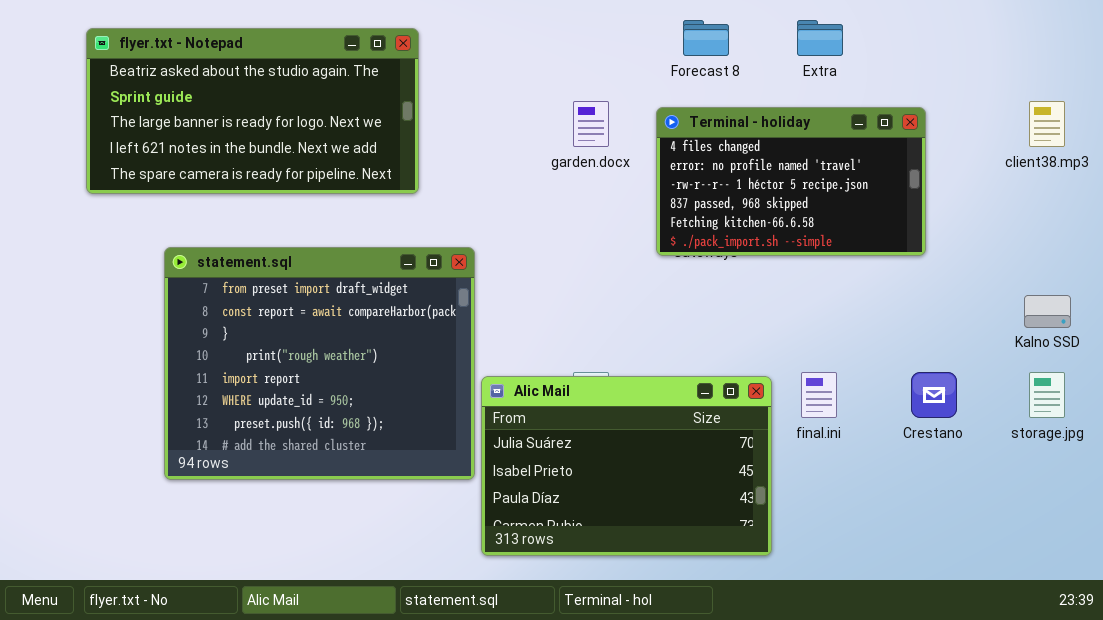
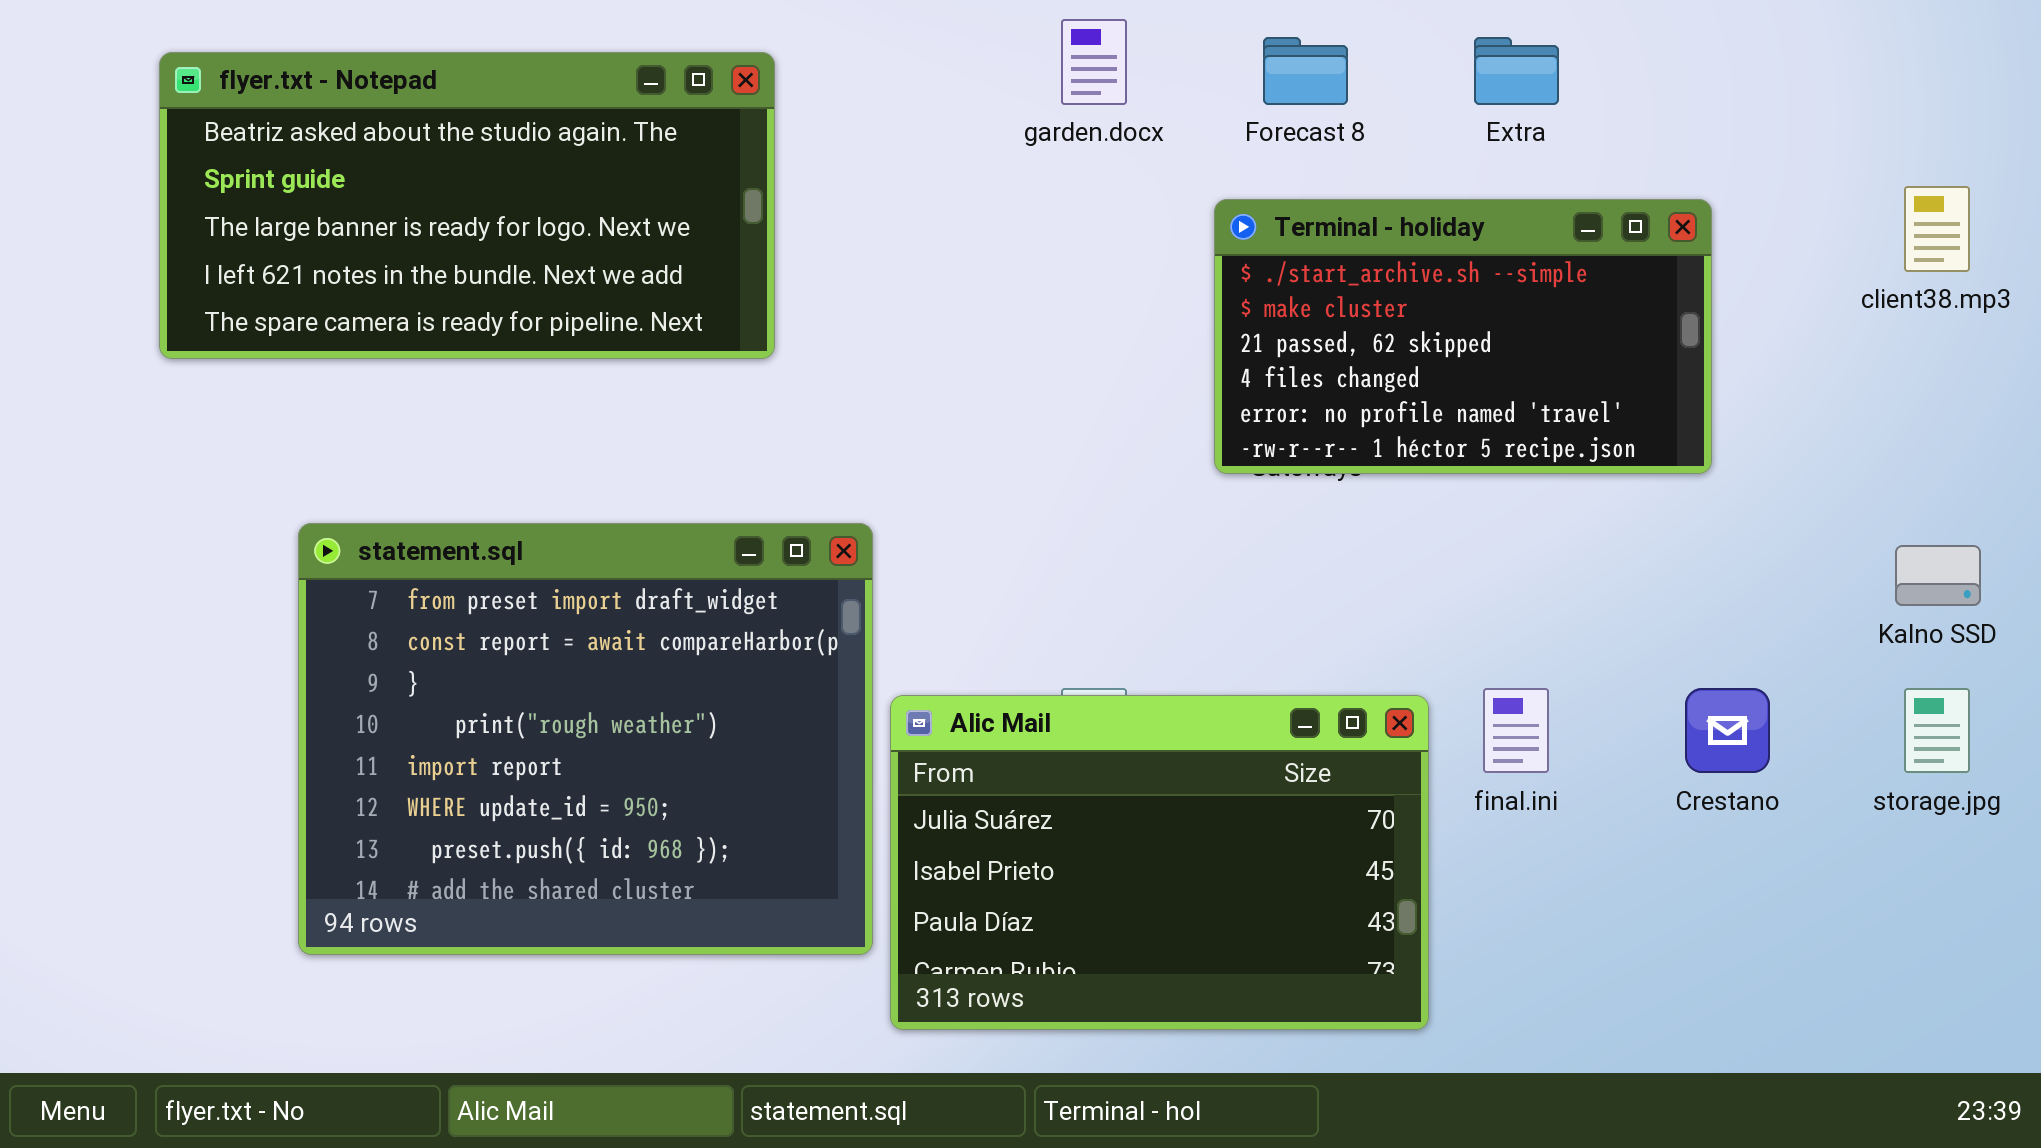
garden.docx: [573,101,609,147] -> [1061,19,1127,105], moved
Terminal - holiday: [656,107,926,256] -> [1214,199,1712,474], scrolled up 3 rows
statement.sql: [164,247,475,480] -> [298,523,873,955], moved

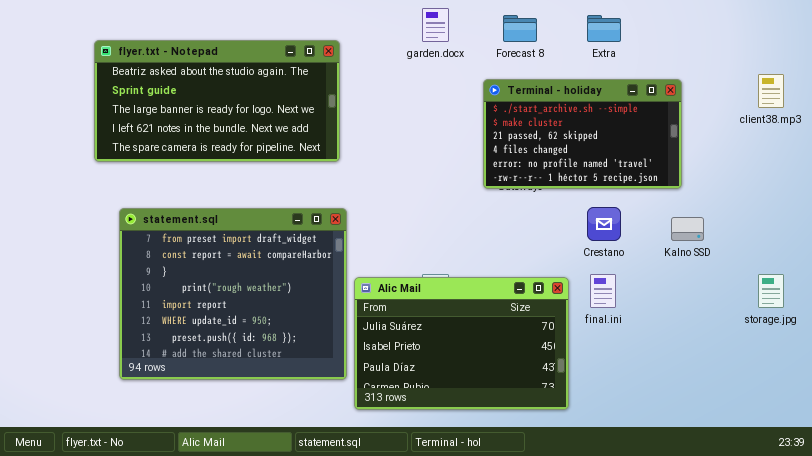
flyer.txt - Notepad: [159,52,775,359] -> [94,40,340,162], moved
Kalno SSD: [1895,545,1981,606] -> [671,217,704,241], moved
Crestano: [1685,688,1770,773] -> [587,207,621,241], moved

